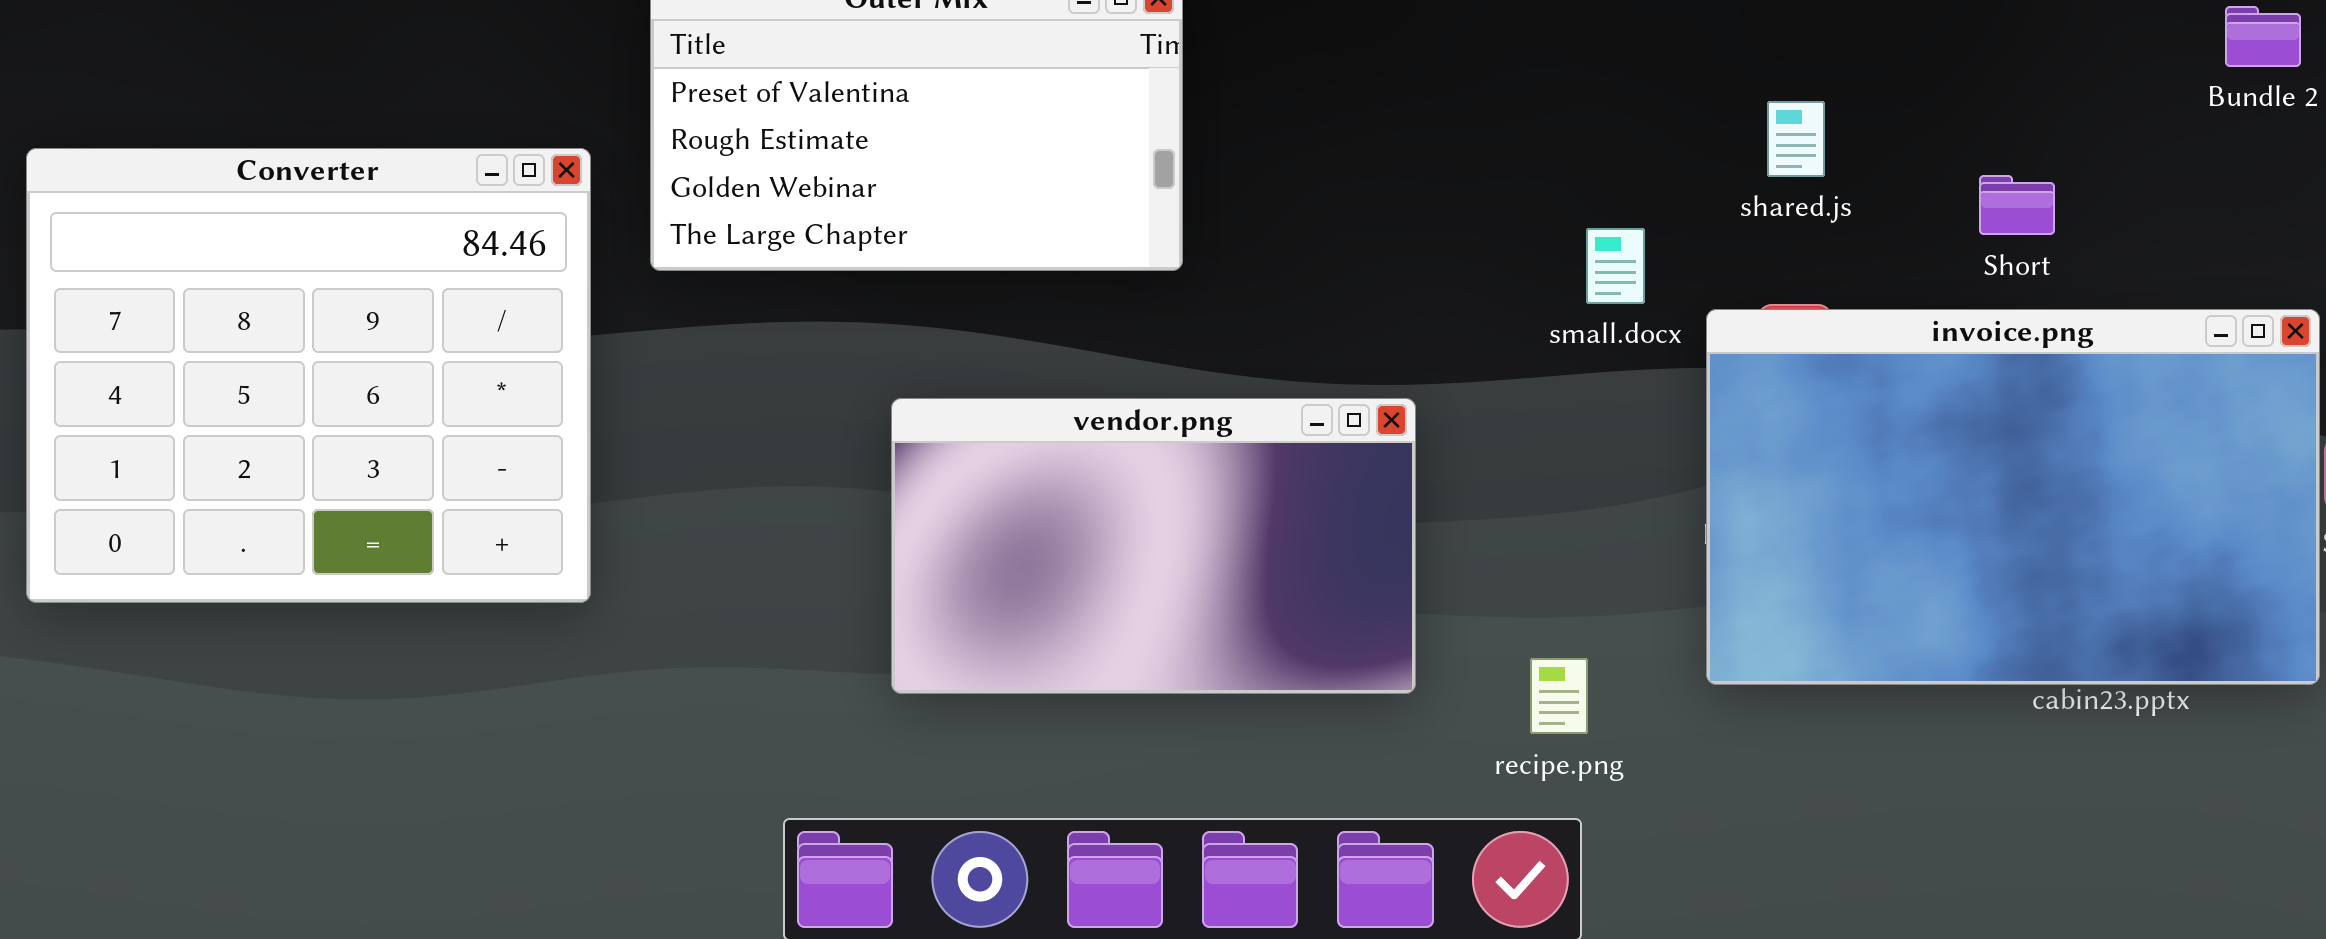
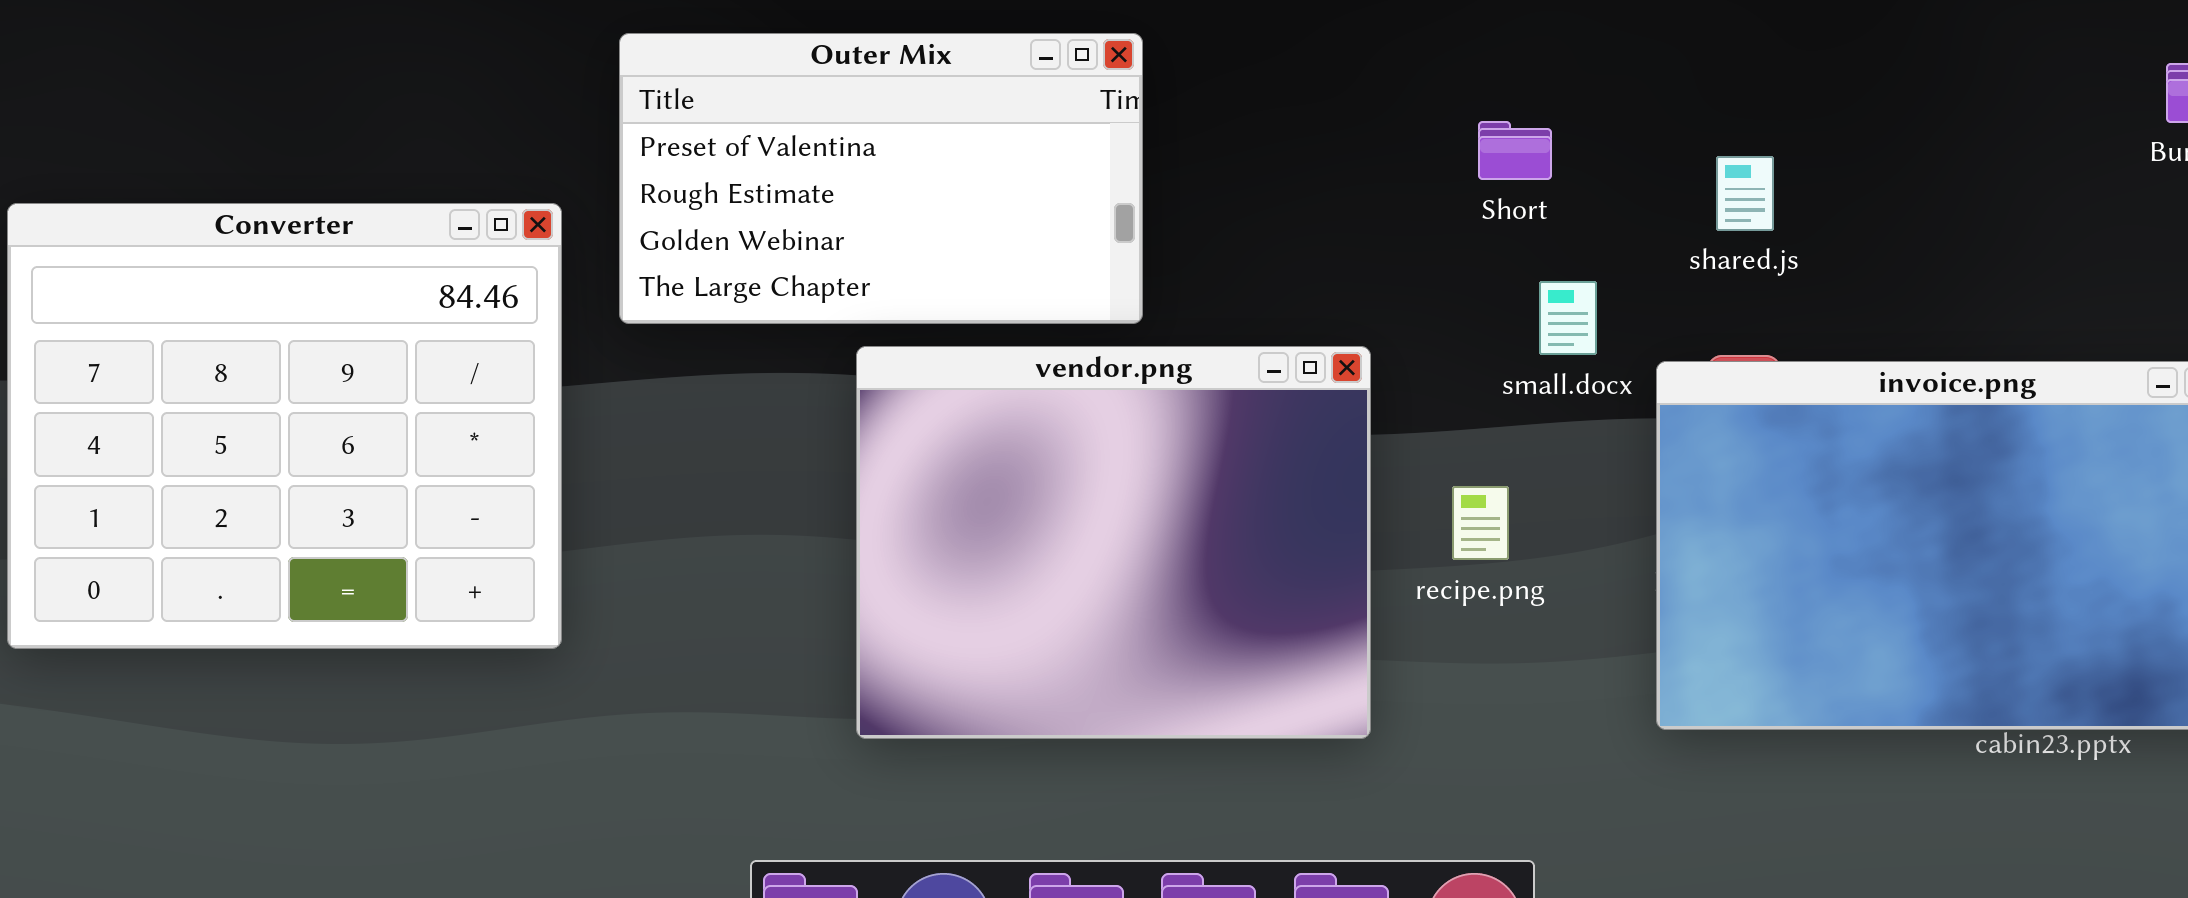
Short: [1979,175,2055,235] -> [1478,121,1552,180], moved
vendor.png: [891,398,1416,694] -> [856,346,1371,739], resized
recipe.png: [1530,658,1588,734] -> [1452,486,1509,560], moved

